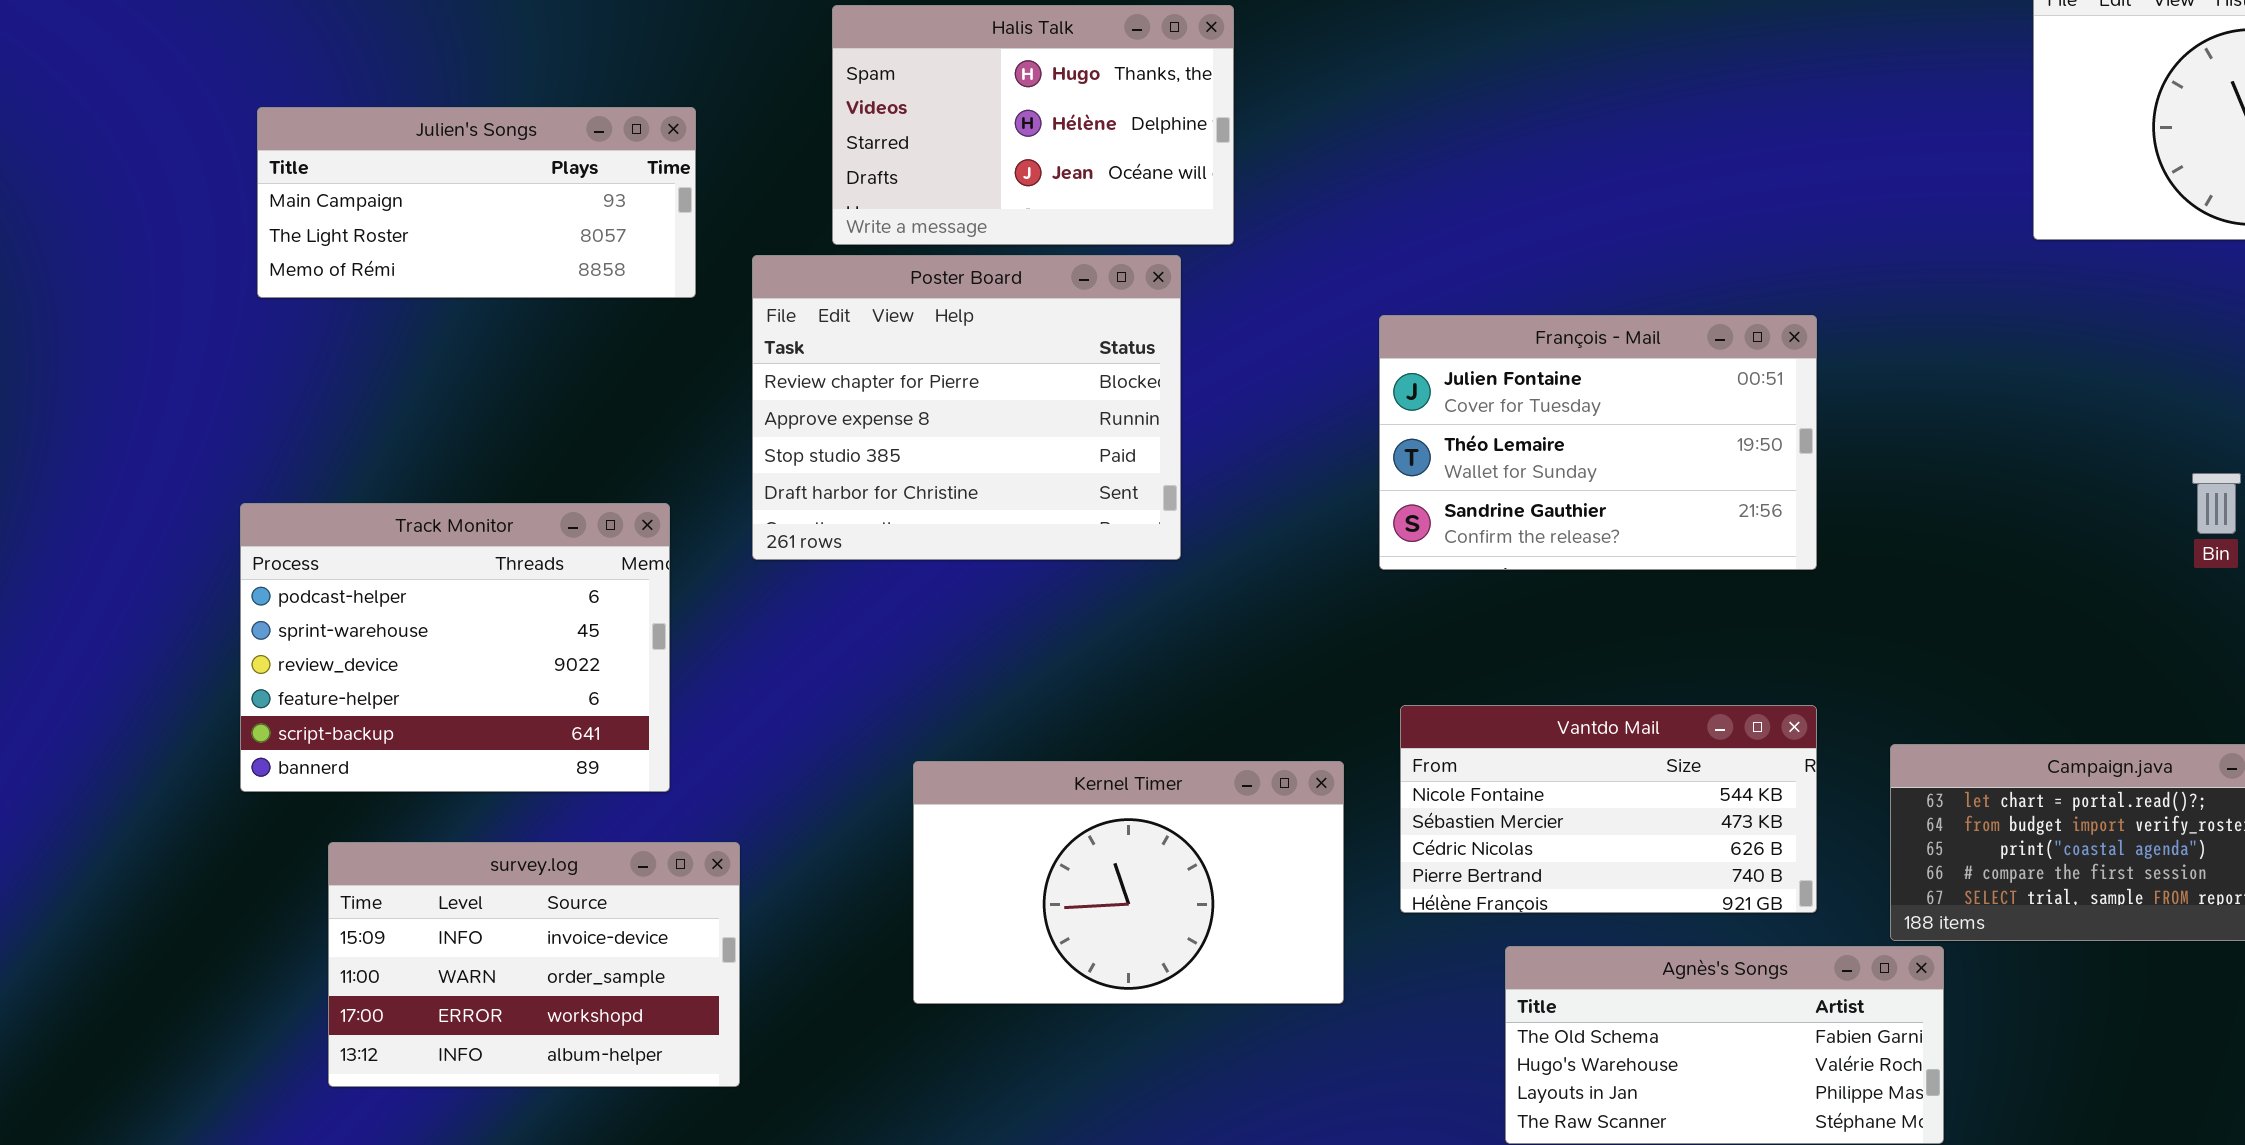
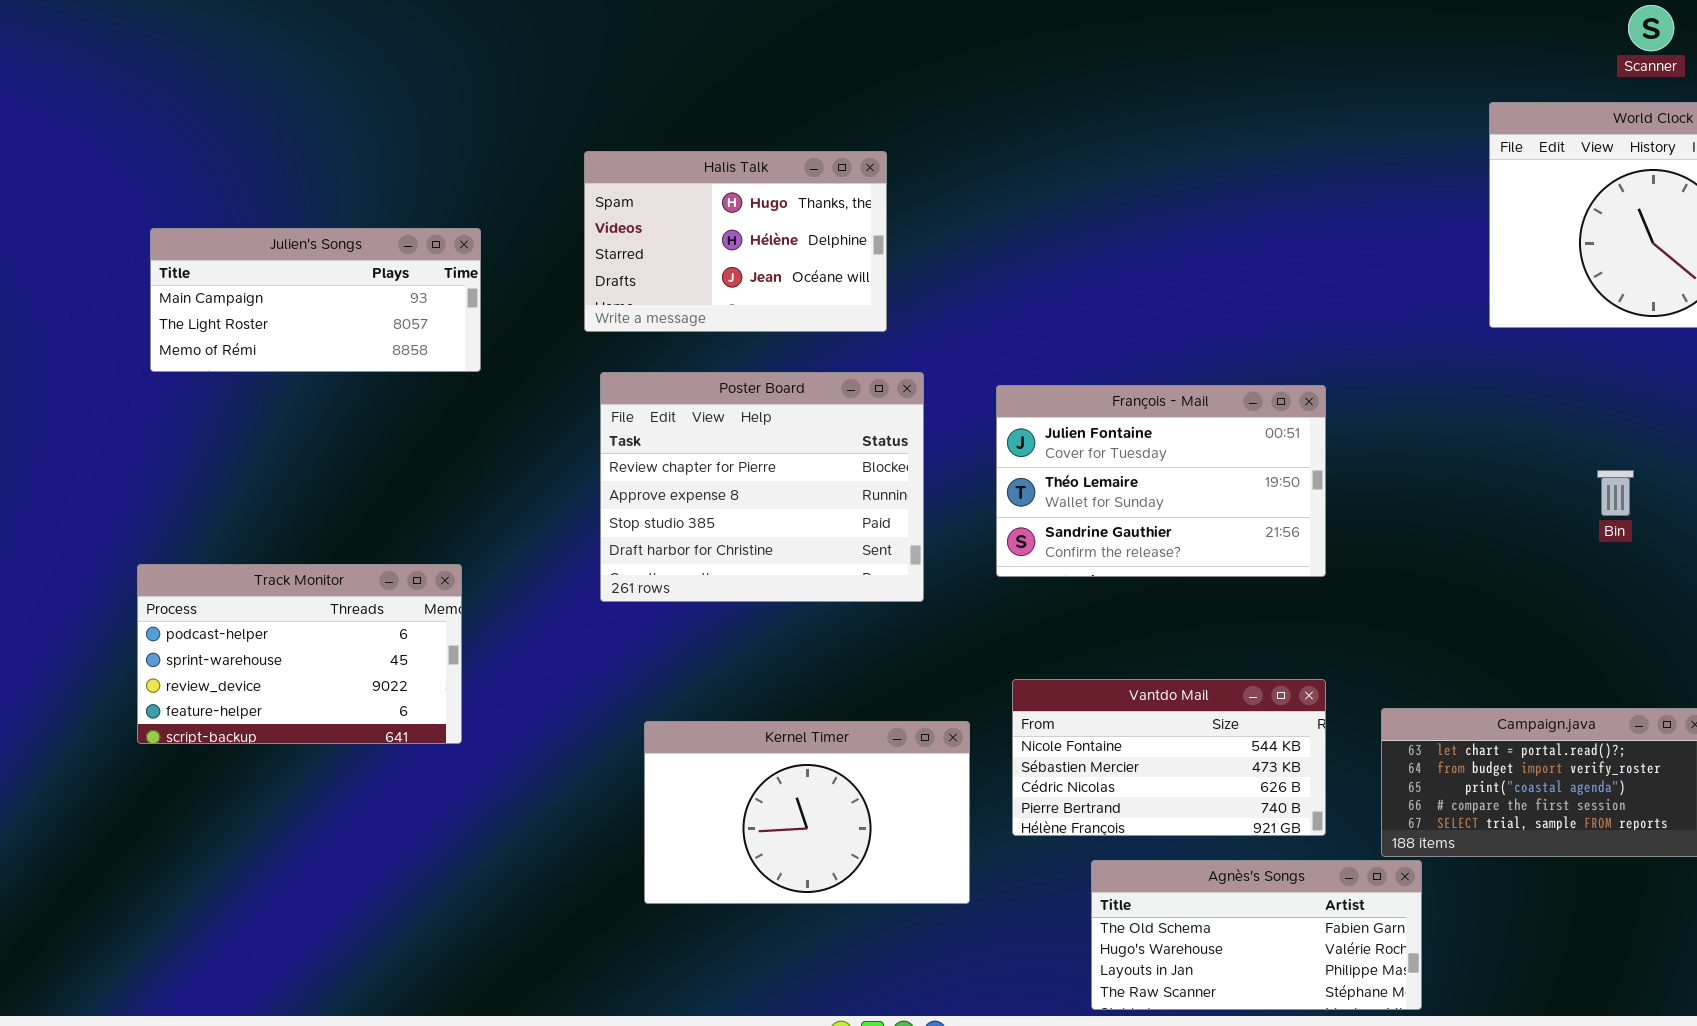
Poster Board: [752,255,1181,560] -> [600,372,924,602], moved
Bin: [2192,473,2241,534] -> [1597,470,1634,516], moved
Track Monitor: [240,503,670,792] -> [137,564,462,744], resized
survey.log: [328,842,740,1087] -> none, closed

